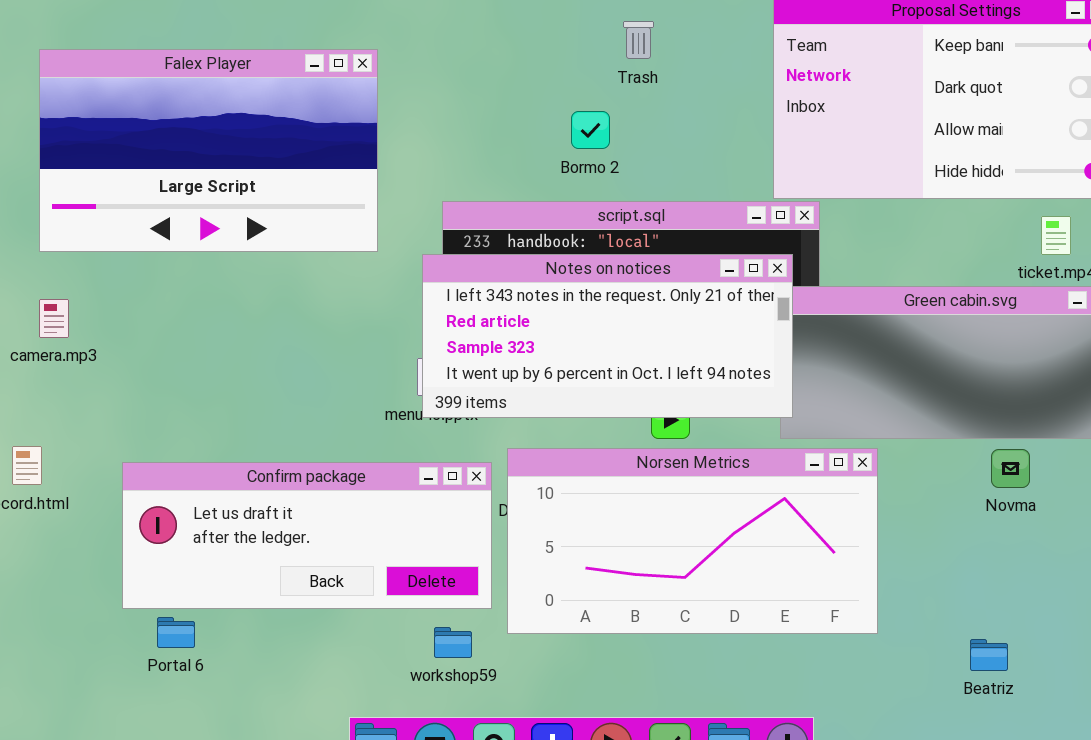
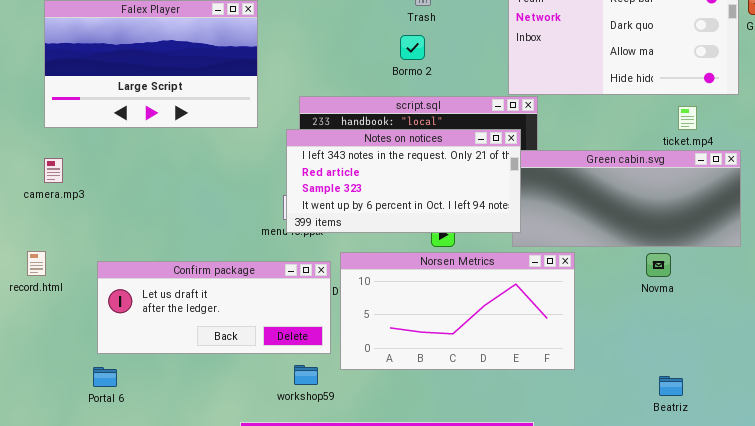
Bormo 2: [571,111,610,149] -> [400,35,425,60], moved
Portal 6: [157,617,195,648] -> [93,367,117,387], moved
Beatriz: [970,639,1008,671] -> [659,376,683,396], moved

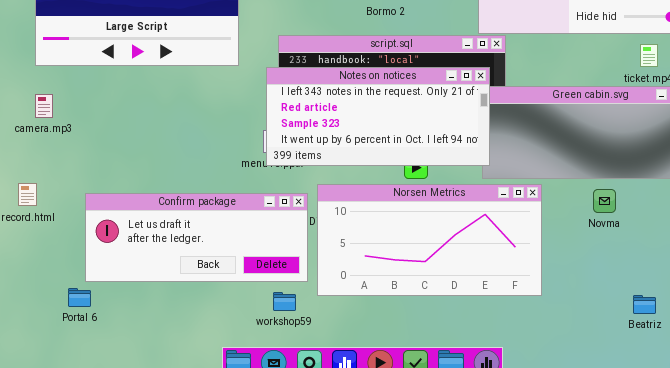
Novma: [646,253,671,277] -> [593,189,616,213], moved
Portal 6: [93,367,117,387] -> [68,288,91,307], moved
Beatriz: [659,376,683,396] -> [633,295,656,314], moved

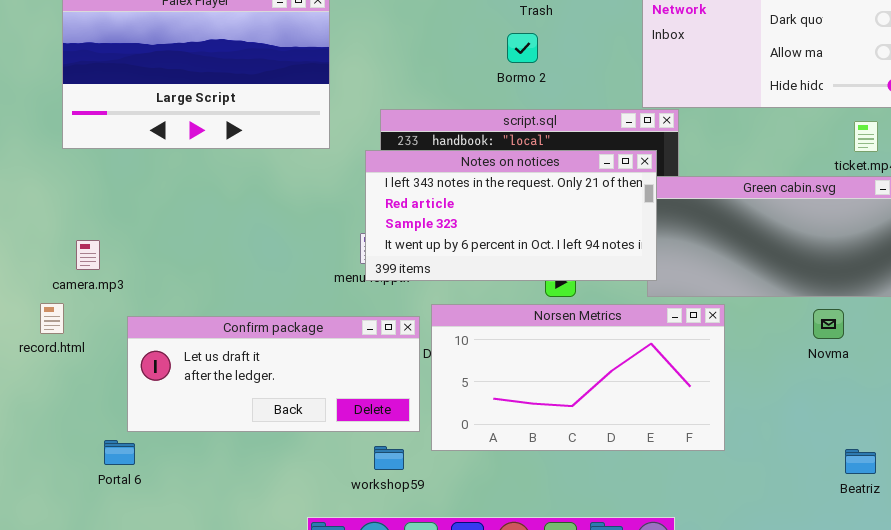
camera.mp3: [35,94,53,118] -> [76,240,100,270], moved
Novma: [593,189,616,213] -> [813,309,844,339], moved

